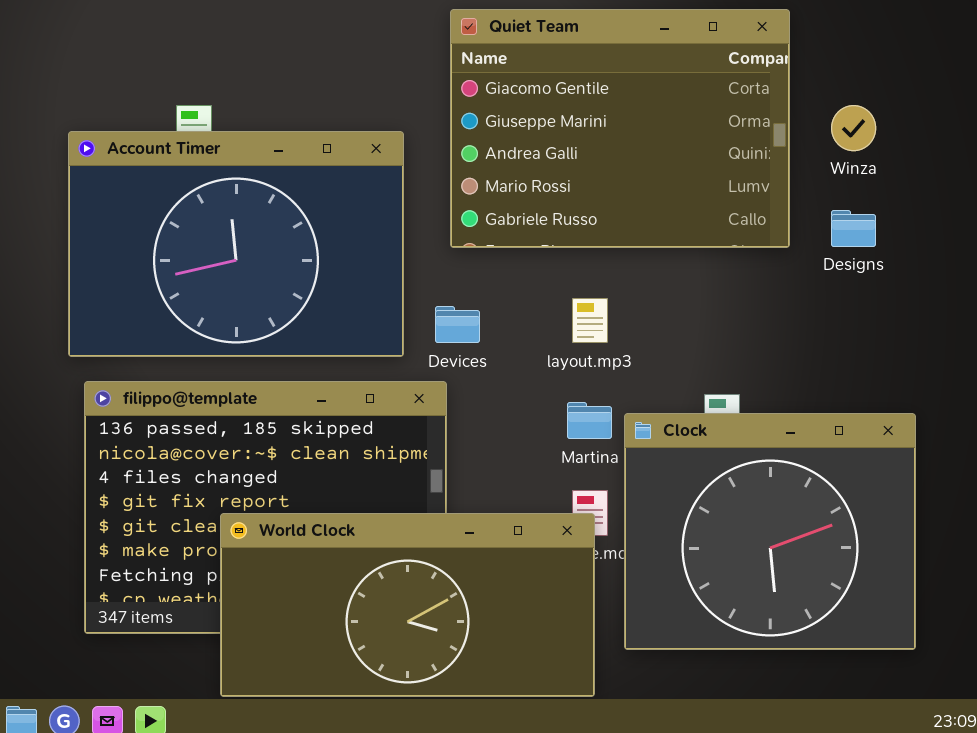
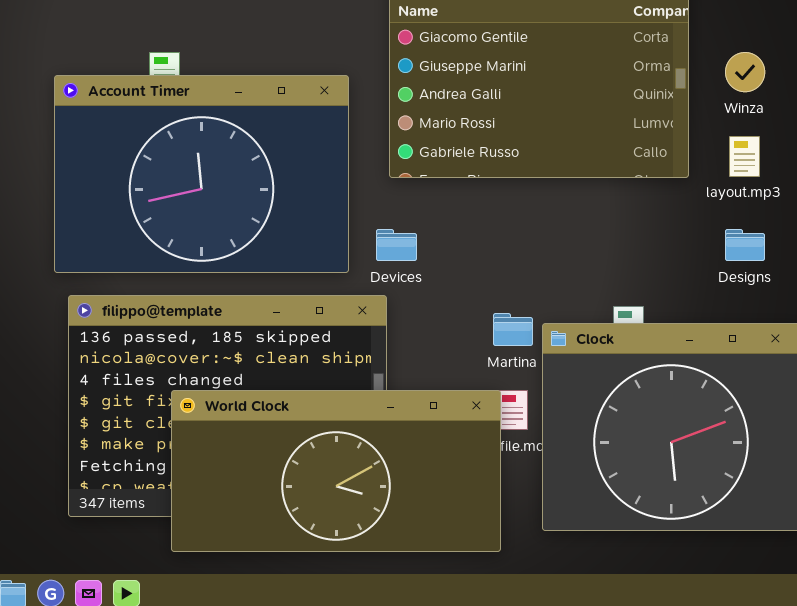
Designs: [831,210,876,247] -> [725,229,765,261], moved
layout.mp3: [572,298,608,343] -> [729,136,760,177], moved
World Clock: [220,513,595,697] -> [171,390,501,552], moved

